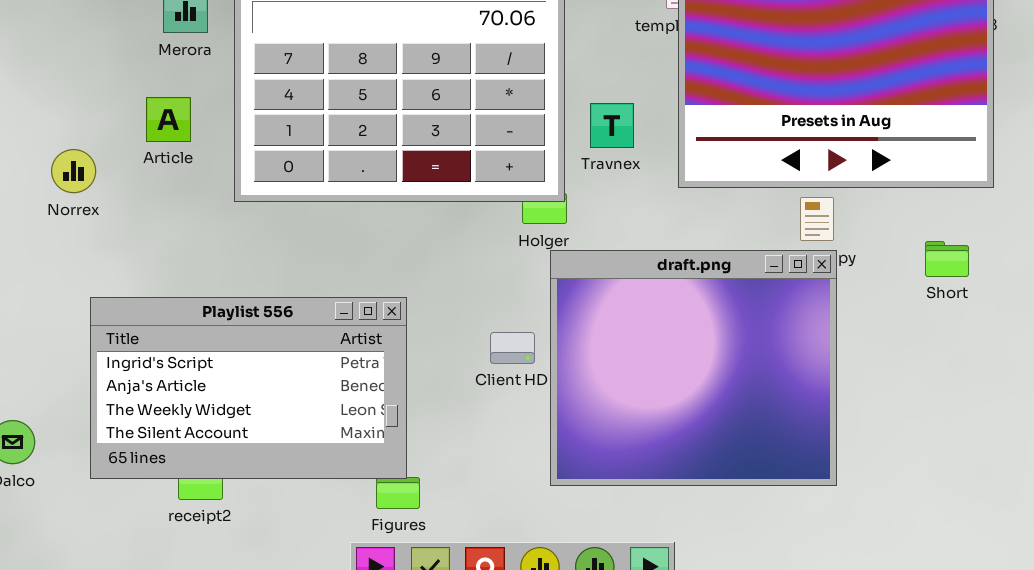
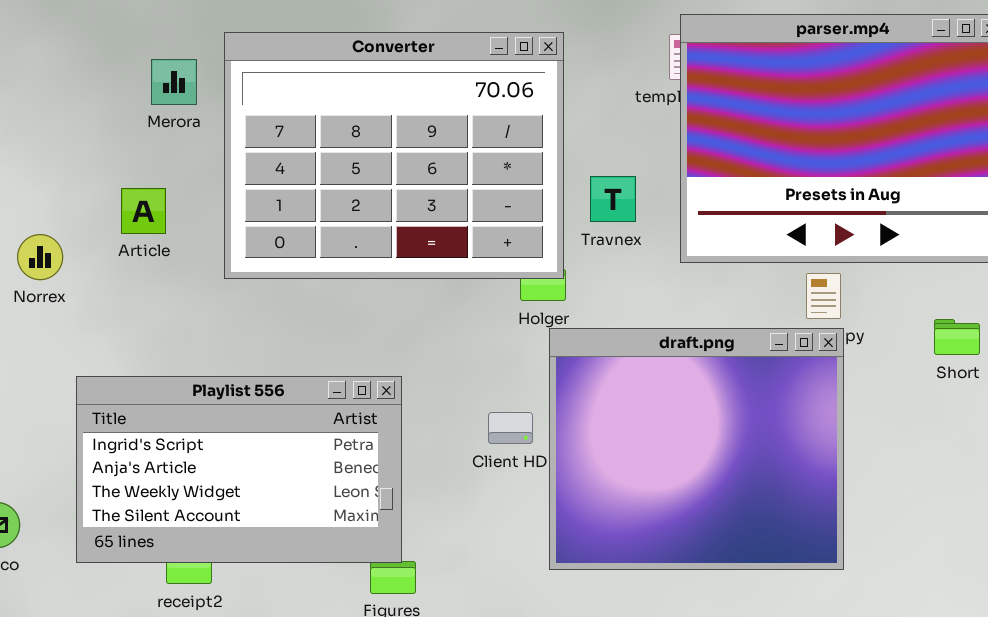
Article: [146,97,191,142] -> [121,188,166,234], moved
Norrex: [51,149,96,193] -> [17,234,63,280], moved

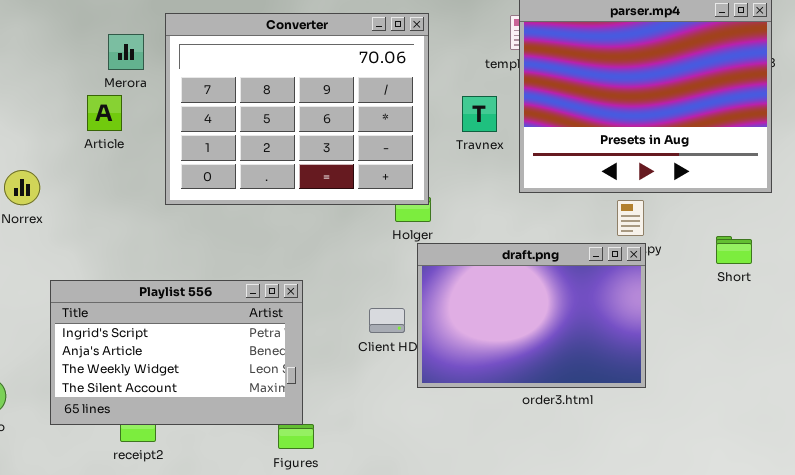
Travnex: [590,176,636,222] -> [462,96,497,132], moved
Article: [121,188,166,234] -> [87,95,122,131], moved
draft.png: [549,328,844,570] -> [417,243,646,388], resized

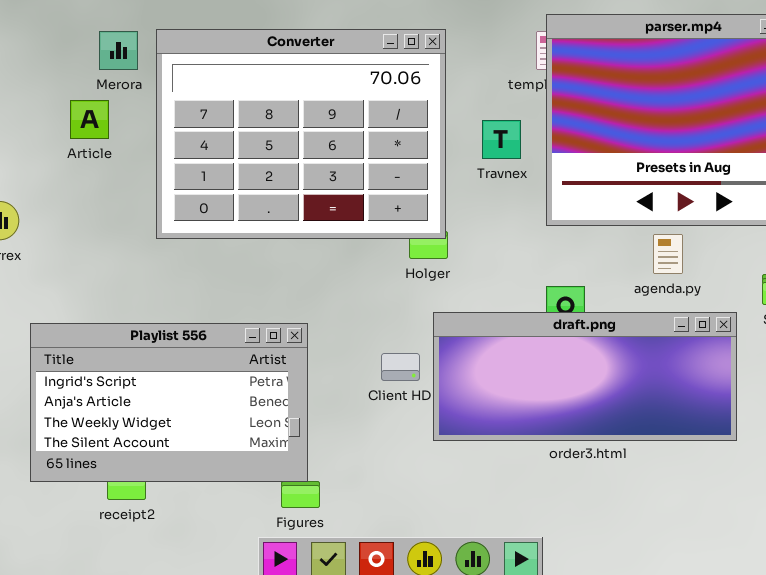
Merora: [108,34,144,70] -> [99,31,138,70], moved
Article: [87,95,122,131] -> [70,100,109,139], moved
draft.png: [417,243,646,388] -> [433,312,737,441], resized

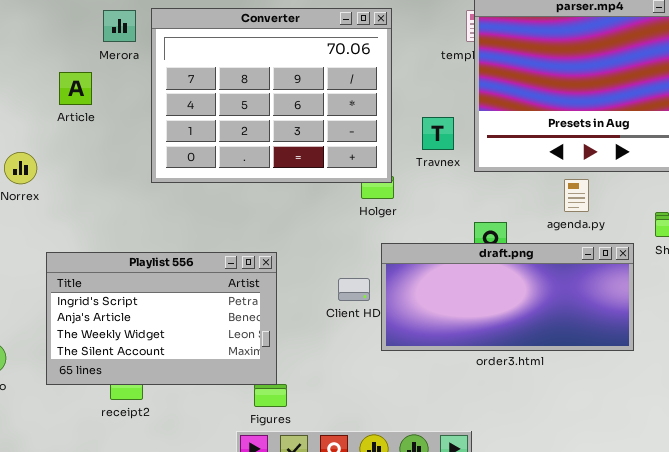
Article: [70,100,109,139] -> [59,72,92,105], moved
Travnex: [482,120,521,159] -> [422,117,454,150], moved

